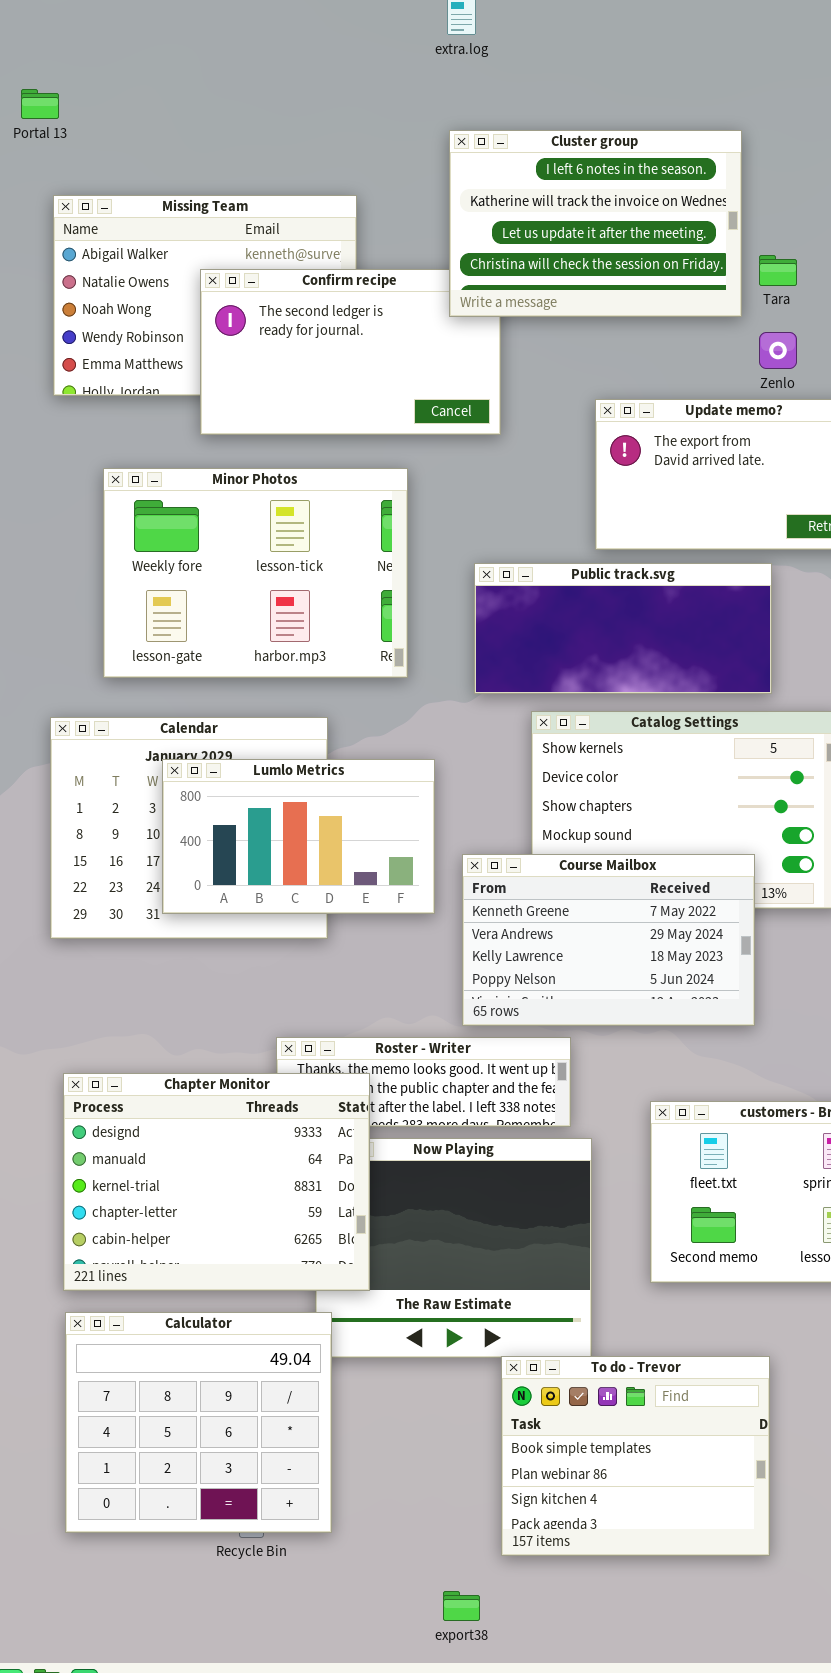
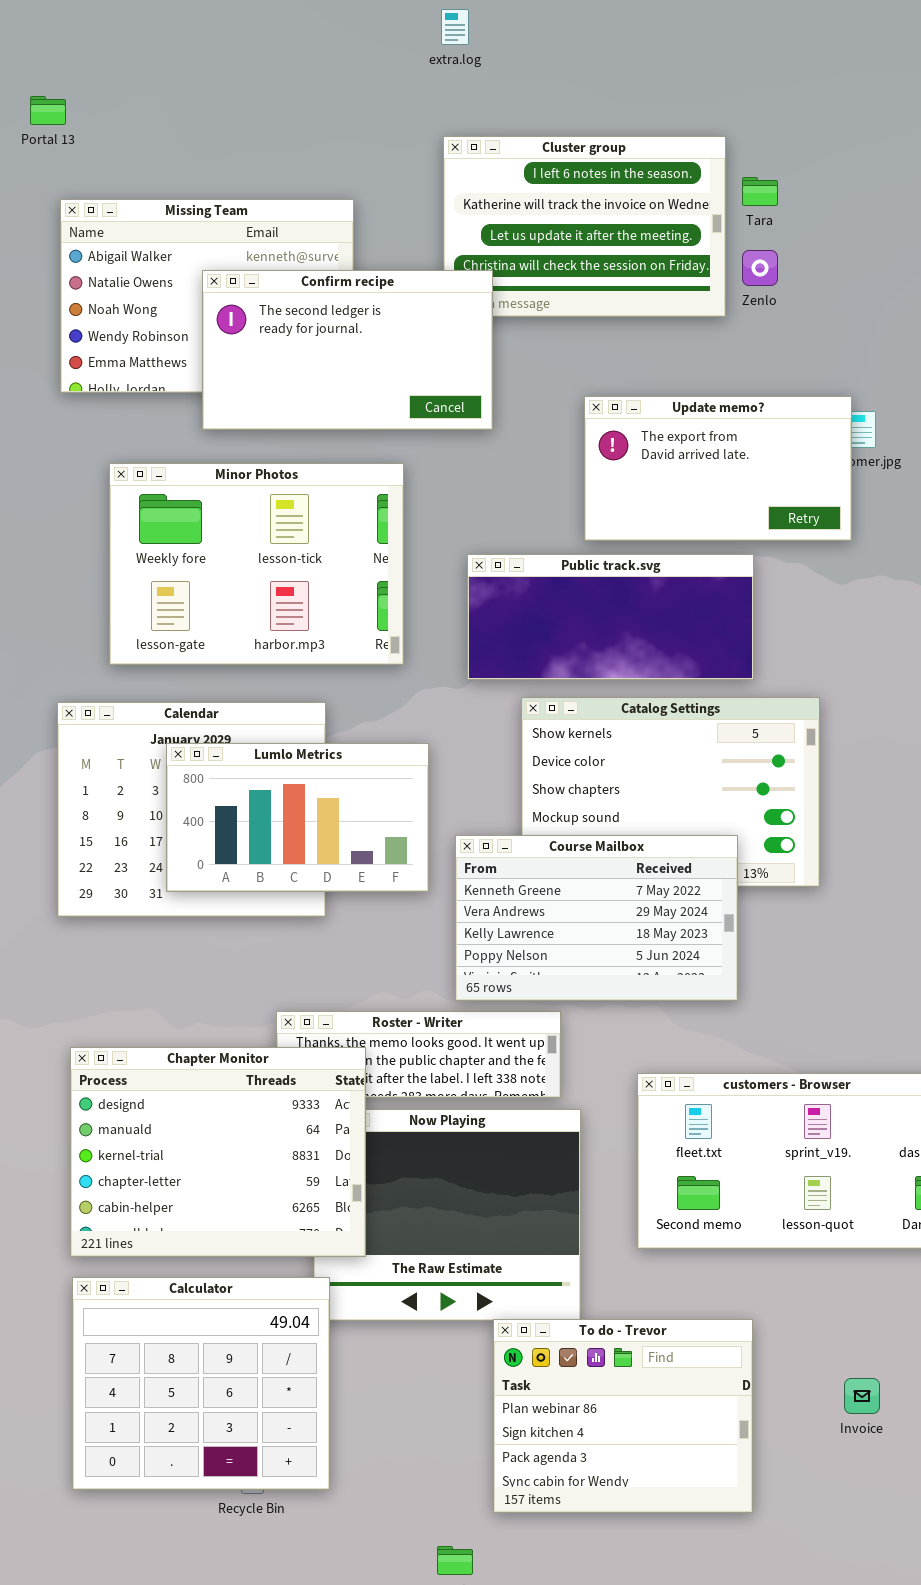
Tara: [759,255,797,286] -> [742,177,778,206], moved
Confirm recipe: [200,269,501,435] -> [202,270,493,430], raised
Zenlo: [759,332,797,369] -> [742,250,778,286], moved
To do - Trevor: [501,1356,770,1556] -> [493,1319,753,1513], scrolled down 1 row

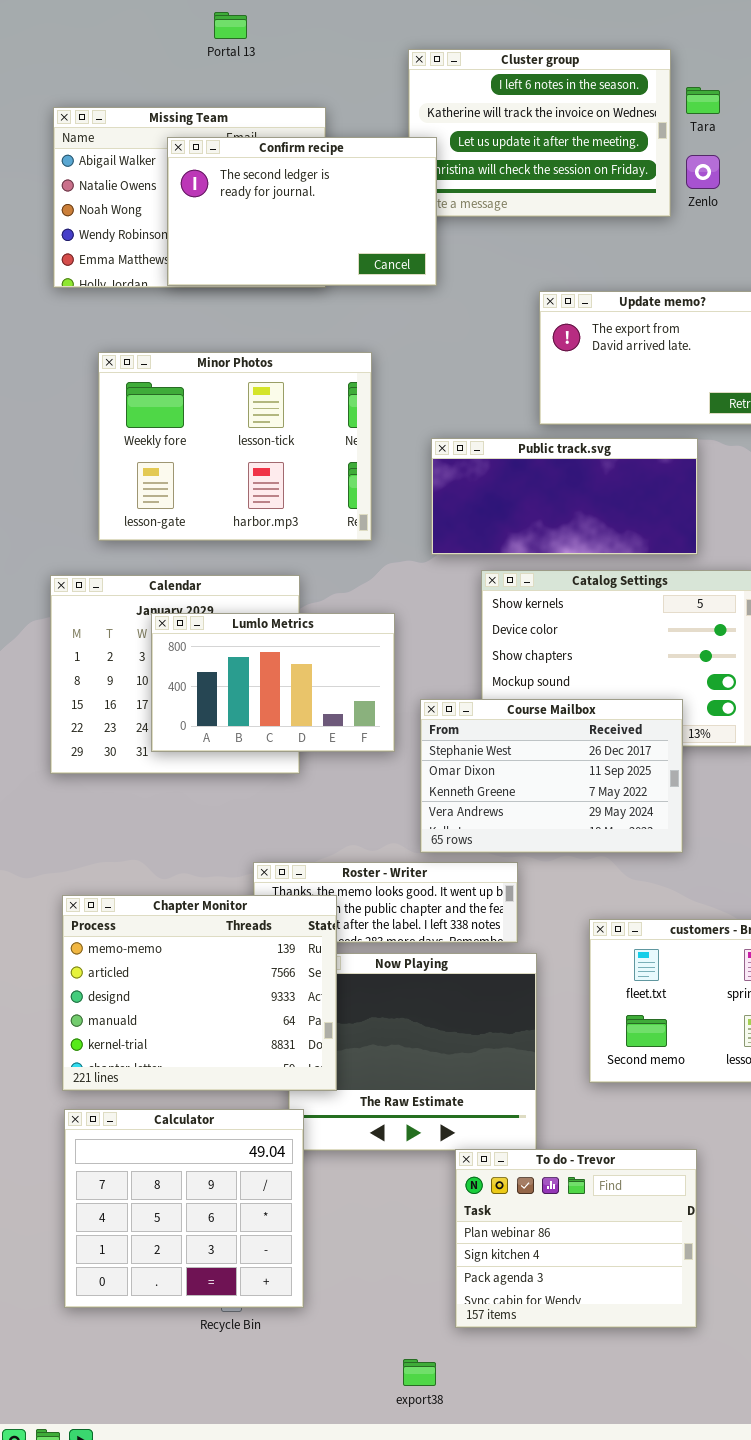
Portal 13: [30,96,66,125] -> [214,12,247,39], moved
Confirm recipe: [202,270,493,430] -> [167,137,437,286], moved
Course Mailbox: [455,835,738,1001] -> [420,699,683,853], scrolled up 2 rows
Chapter Monitor: [70,1047,366,1257] -> [62,895,337,1091], scrolled up 2 rows

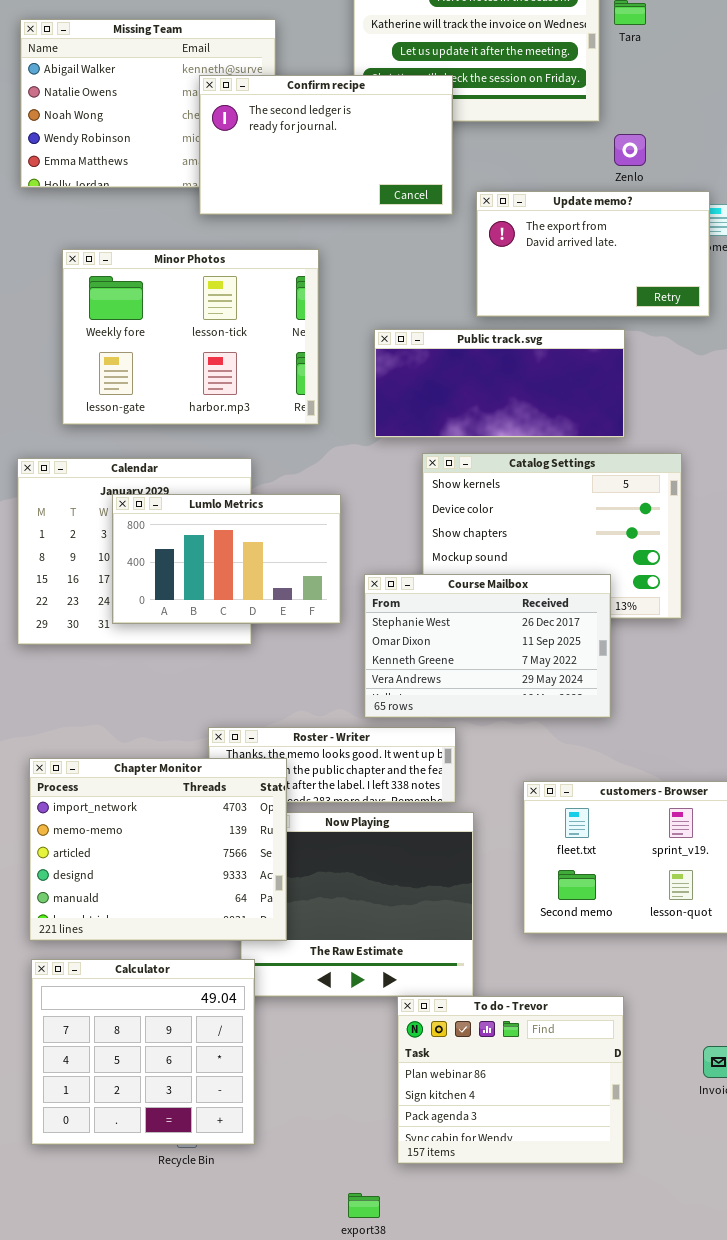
Confirm recipe: [167,137,437,286] -> [199,75,453,215], moved
Zenlo: [686,155,720,189] -> [614,134,646,166], moved
Chapter Monitor: [62,895,337,1091] -> [29,758,287,941], scrolled up 1 row

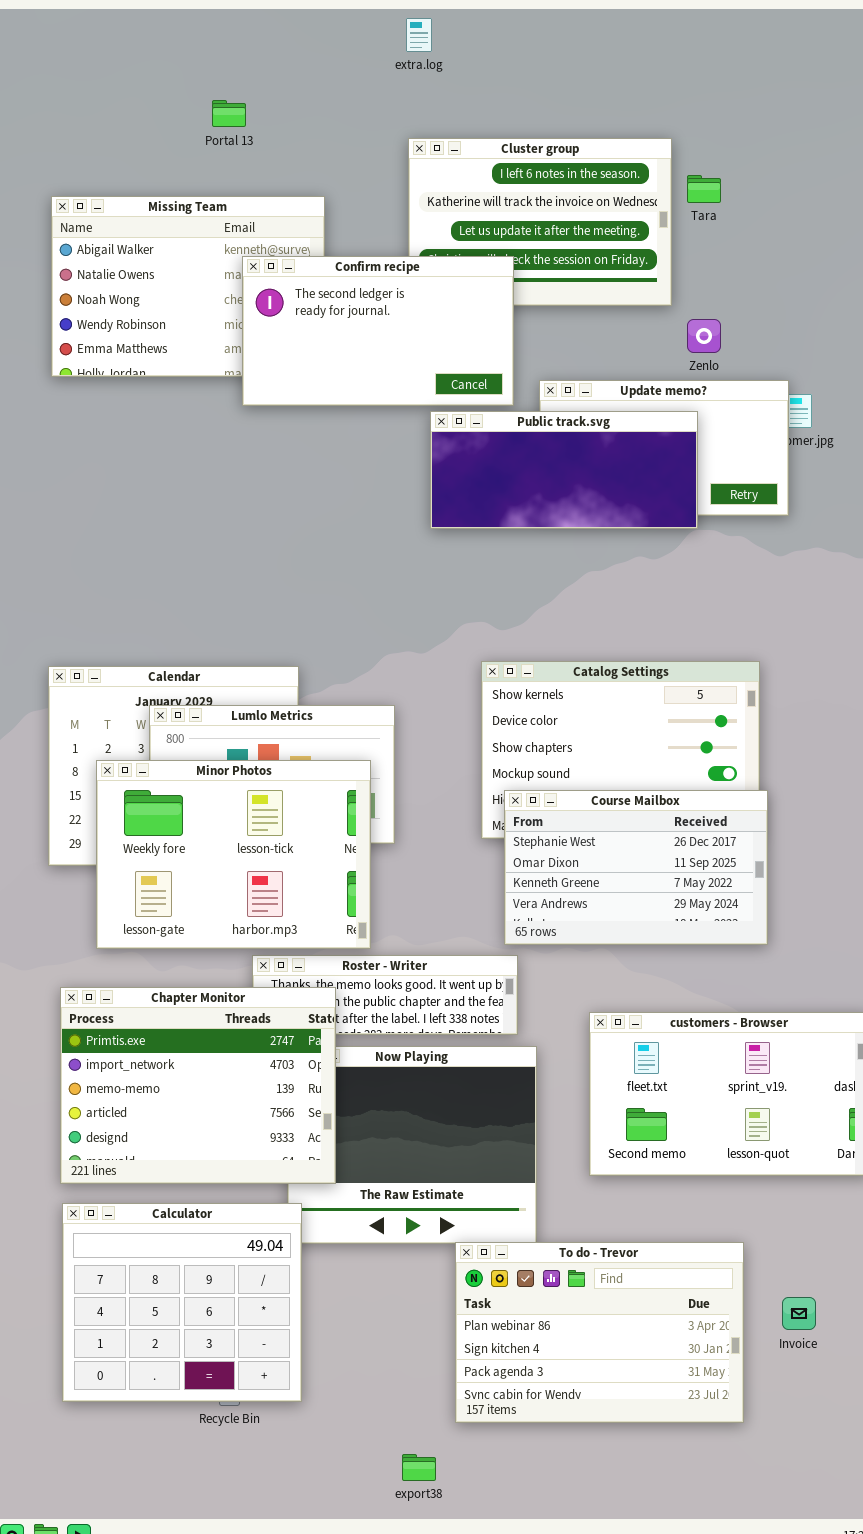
Minor Photos: [62,249,319,425] -> [96,760,371,949], moved
Public track.svg: [374,329,625,438] -> [430,411,698,529], moved
Course Mailbox: [364,574,611,718] -> [504,790,768,945], moved
Chapter Monitor: [29,758,287,941] -> [60,987,336,1184], scrolled up 1 row
To do - Trevor: [397,996,624,1164] -> [455,1242,744,1423], resized

